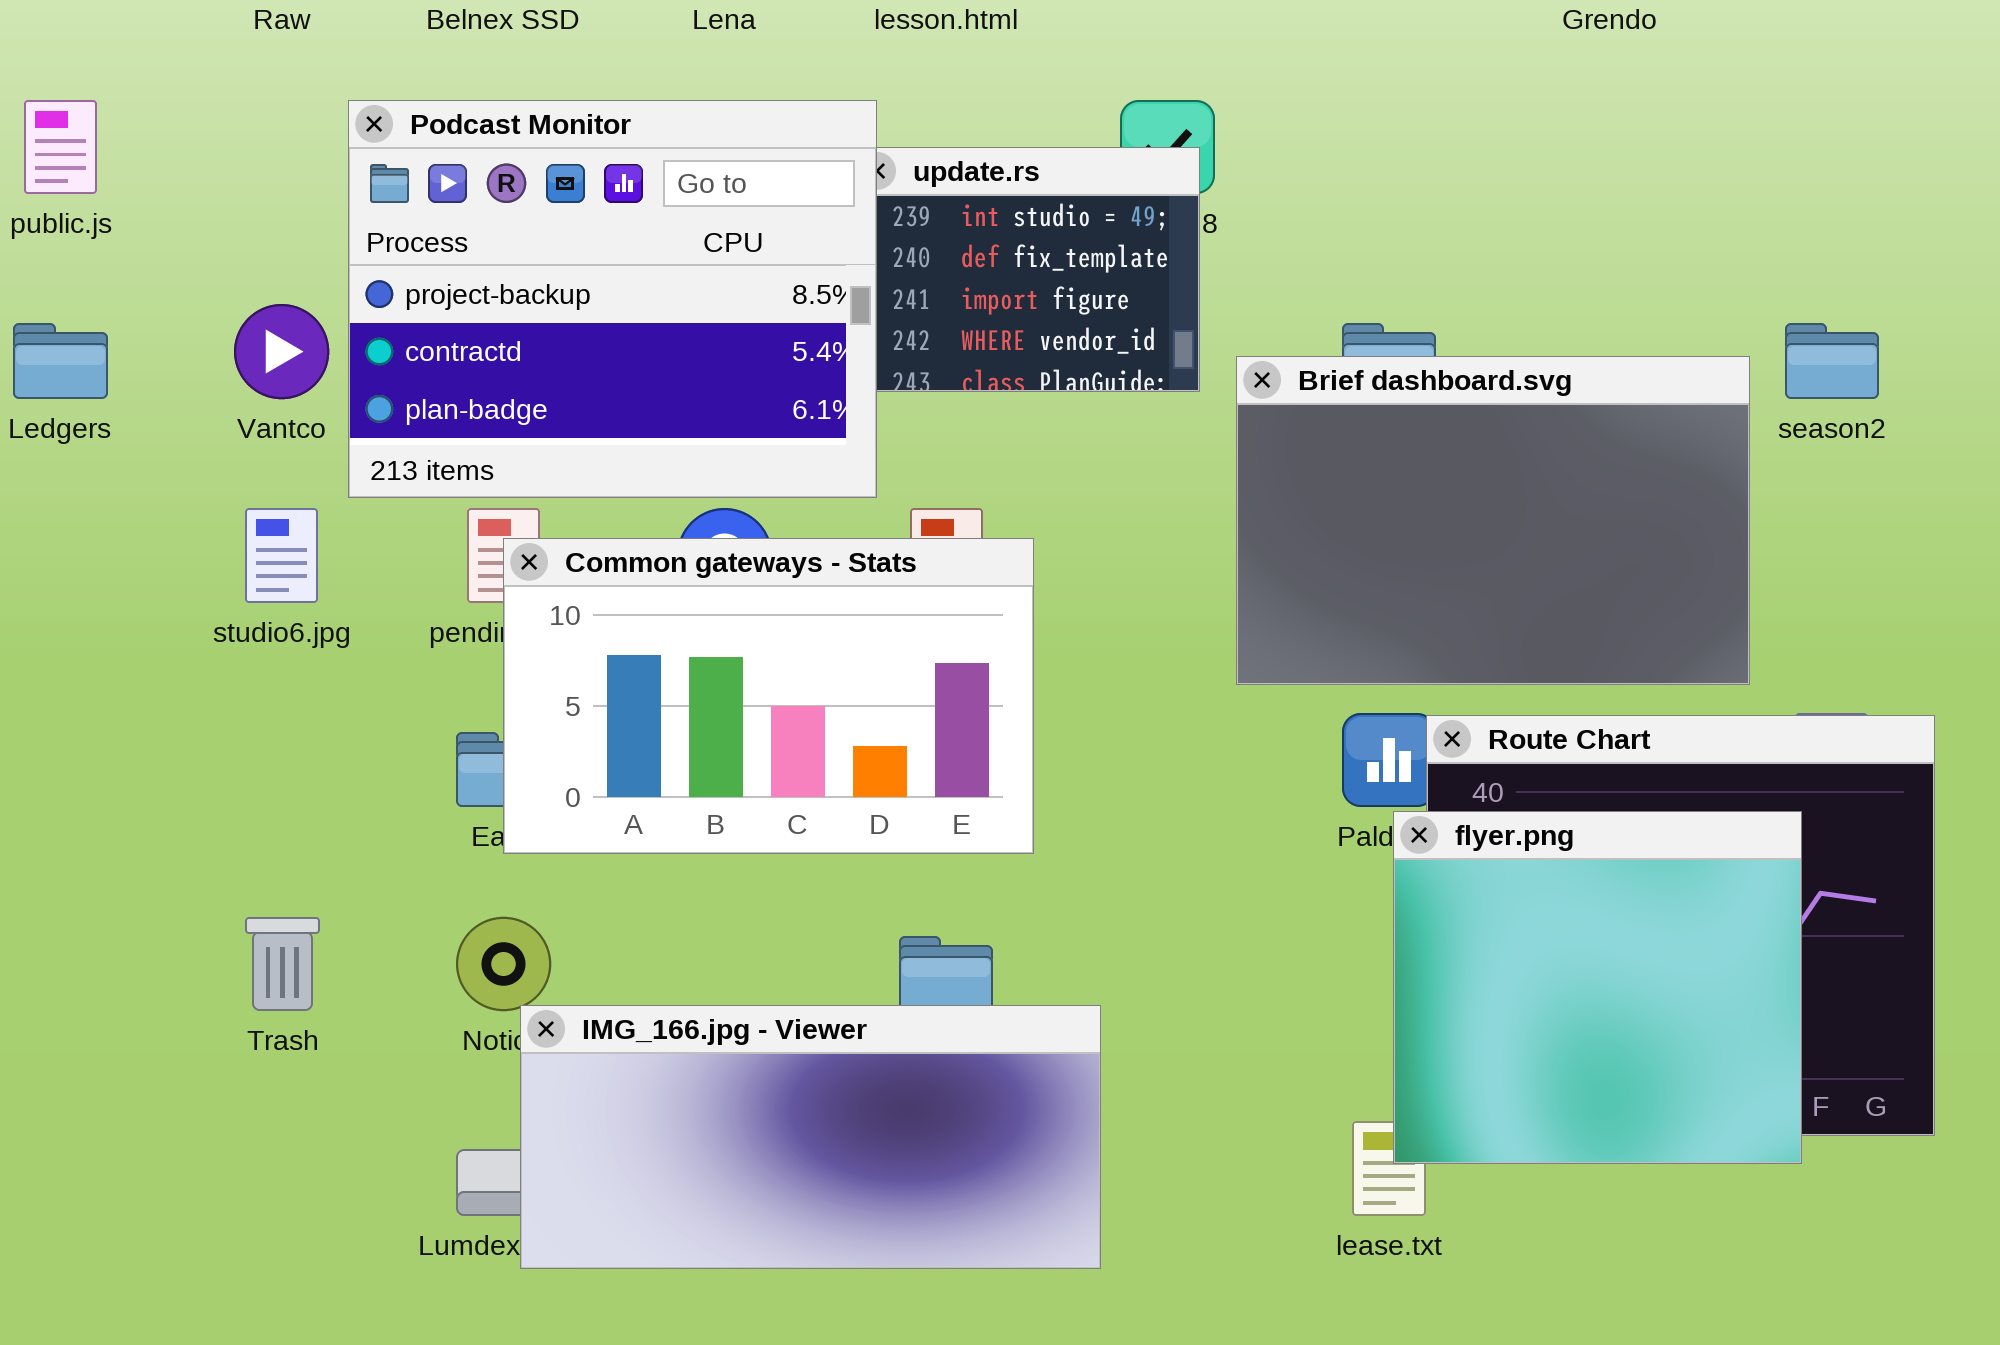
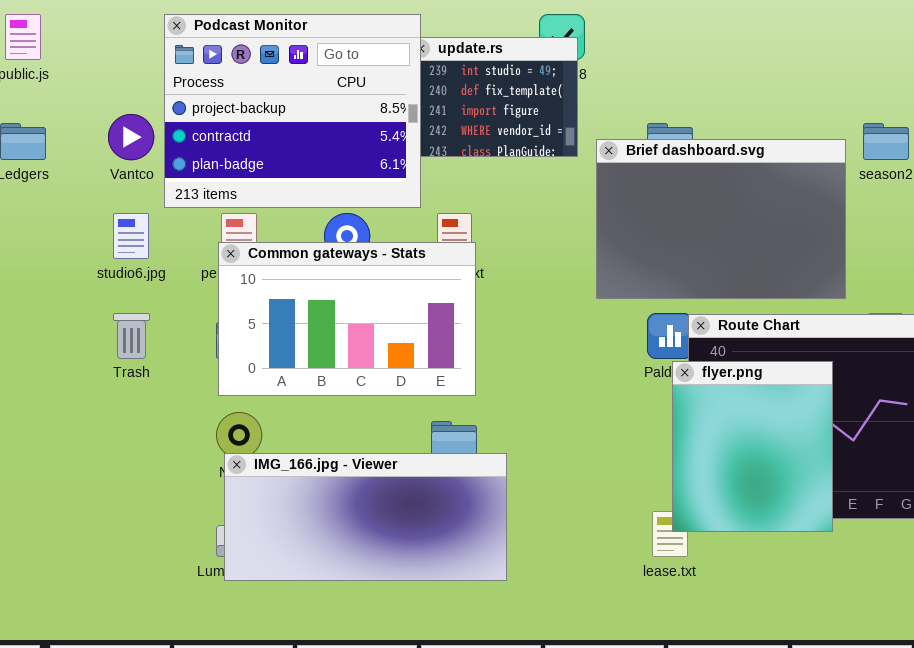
Common gateways - Stats: [503,538,1034,854] -> [218,242,476,396], moved
flyer.png: [1393,811,1802,1164] -> [672,361,833,532], resized
Trash: [245,917,320,1011] -> [113,313,150,359], moved
IMG_166.jpg - Viewer: [520,1005,1101,1269] -> [224,453,507,581], moved

